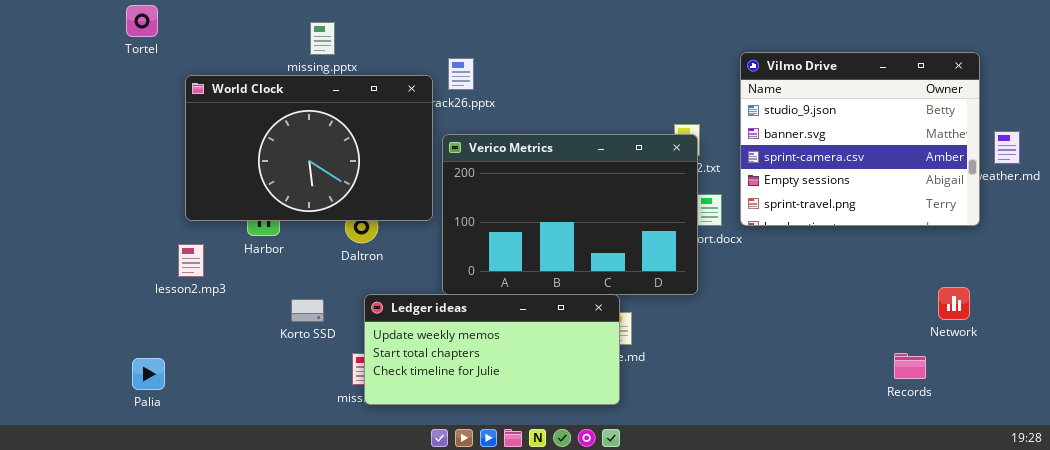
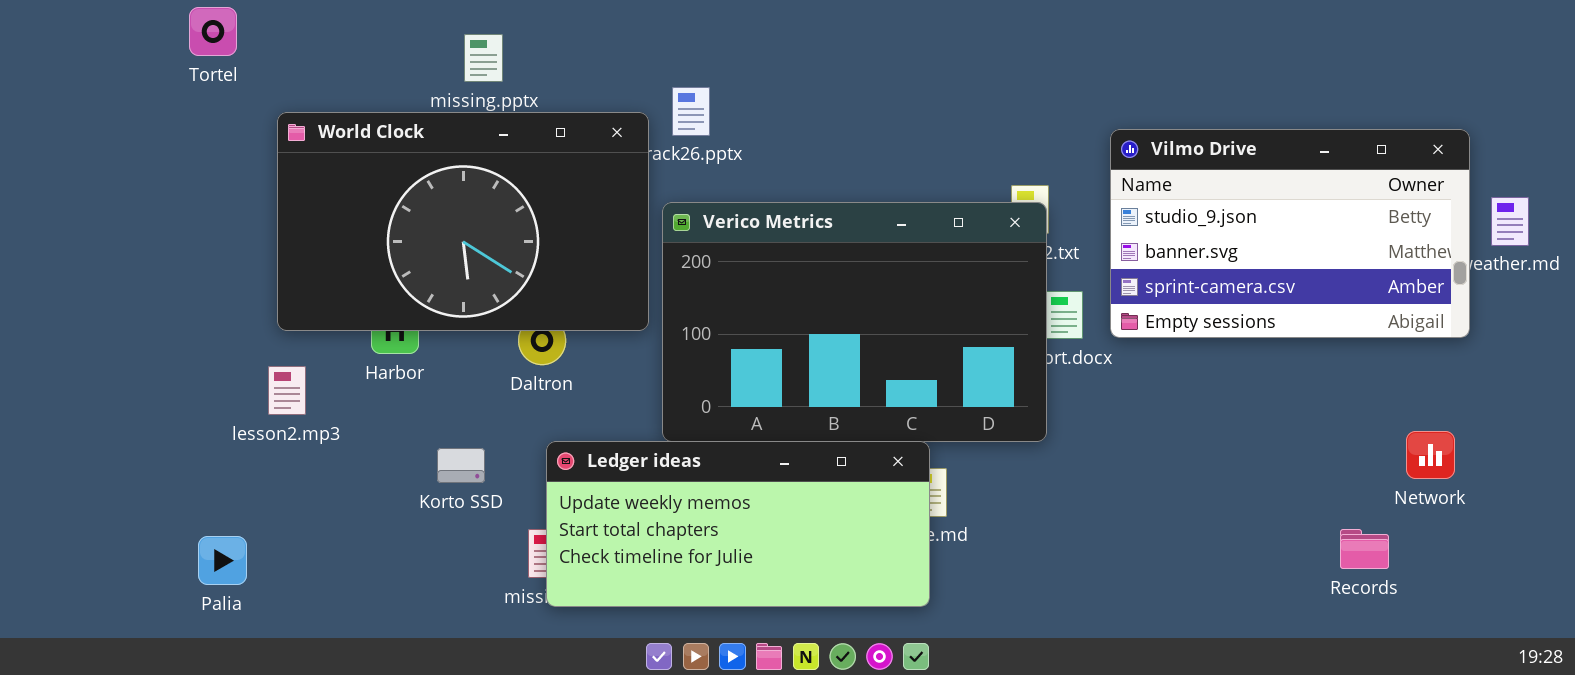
Vilmo Drive: [740,52,980,226] -> [1110,129,1470,338], resized

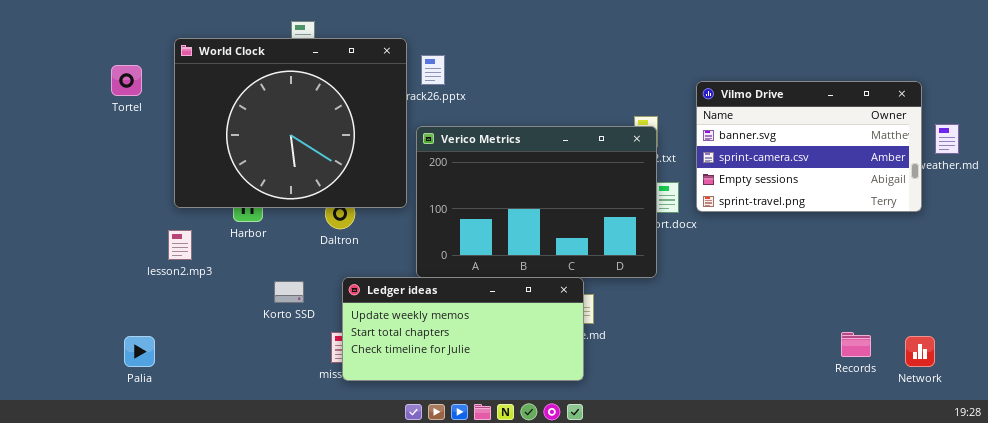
Tortel: [189,7,237,56] -> [111,65,142,96], moved
World Clock: [277,112,649,331] -> [174,38,407,208], resized
Vilmo Drive: [1110,129,1470,338] -> [696,81,922,212], scrolled down 1 row
Network: [1406,431,1455,479] -> [905,336,935,367], moved

